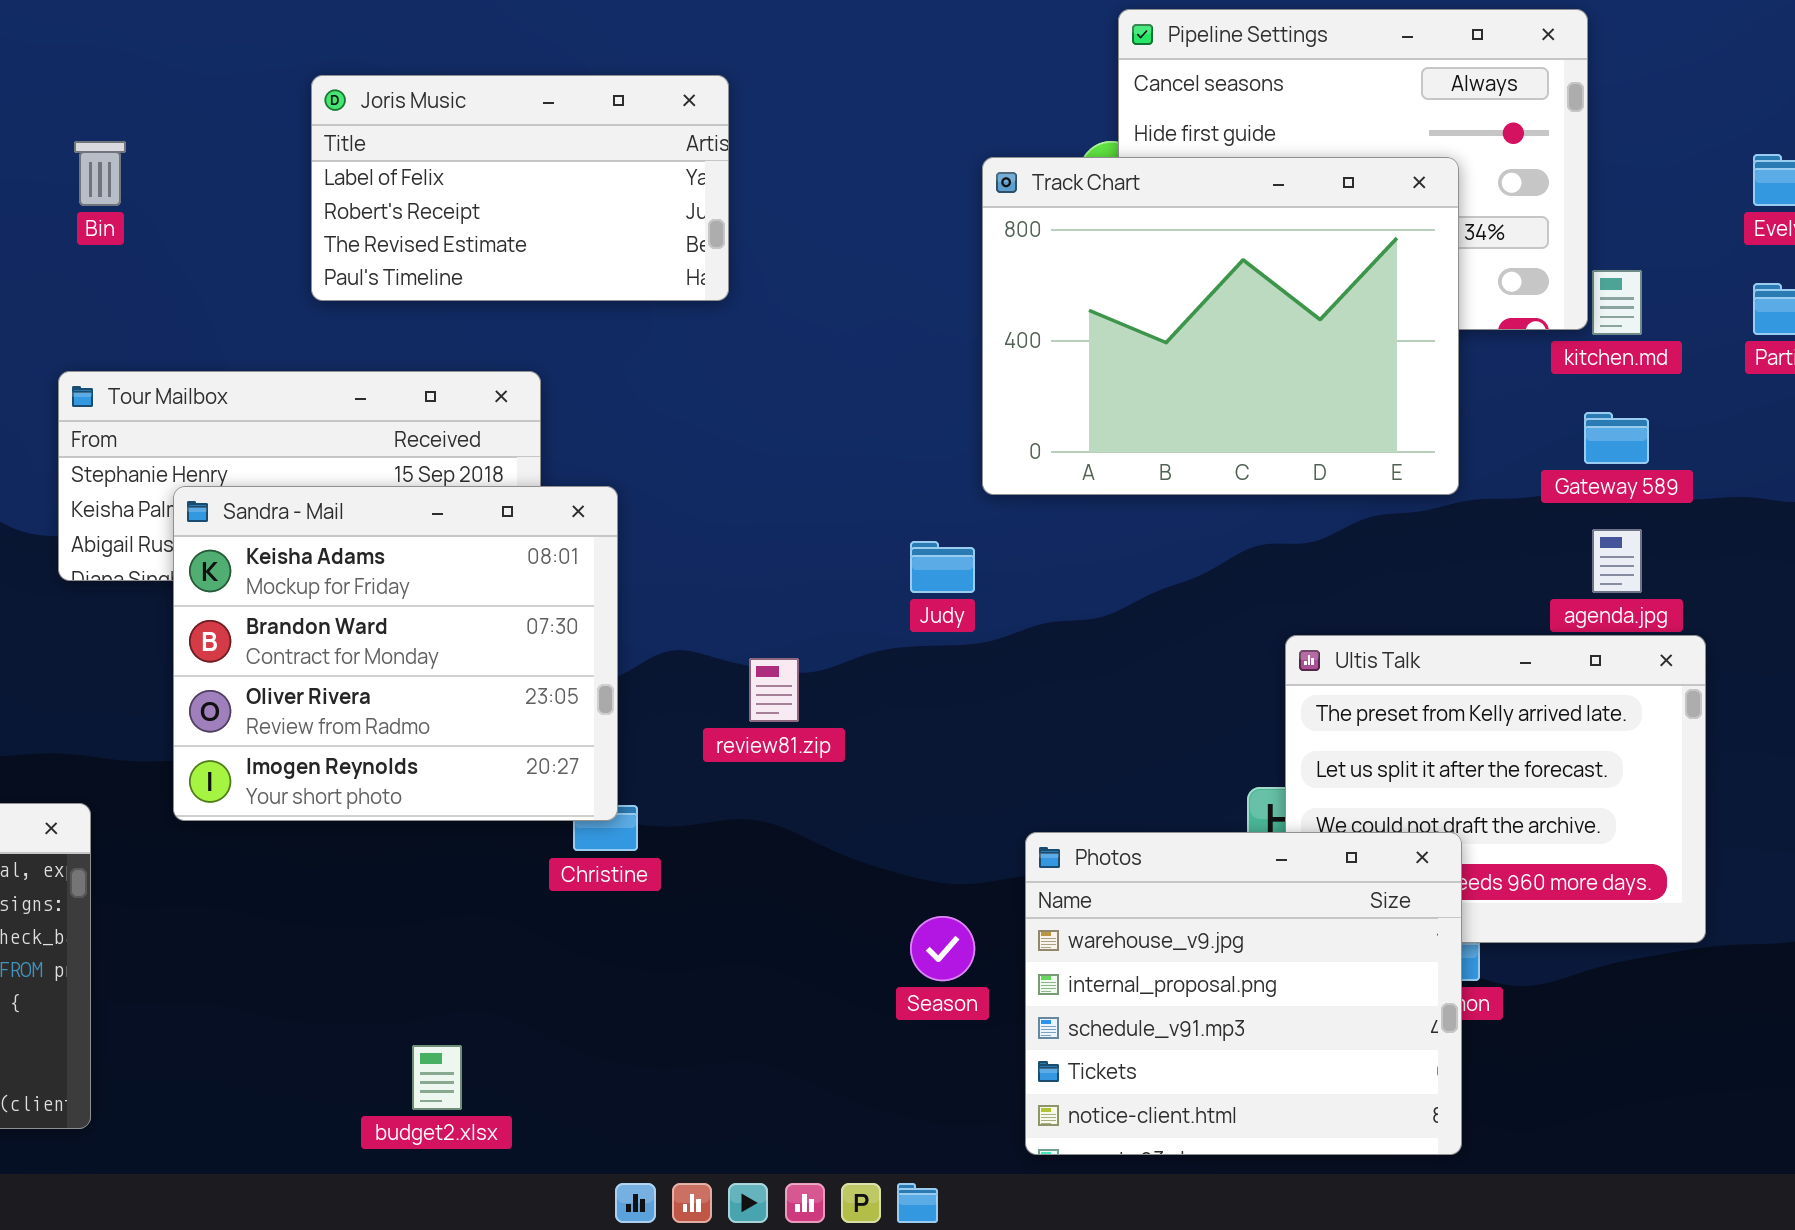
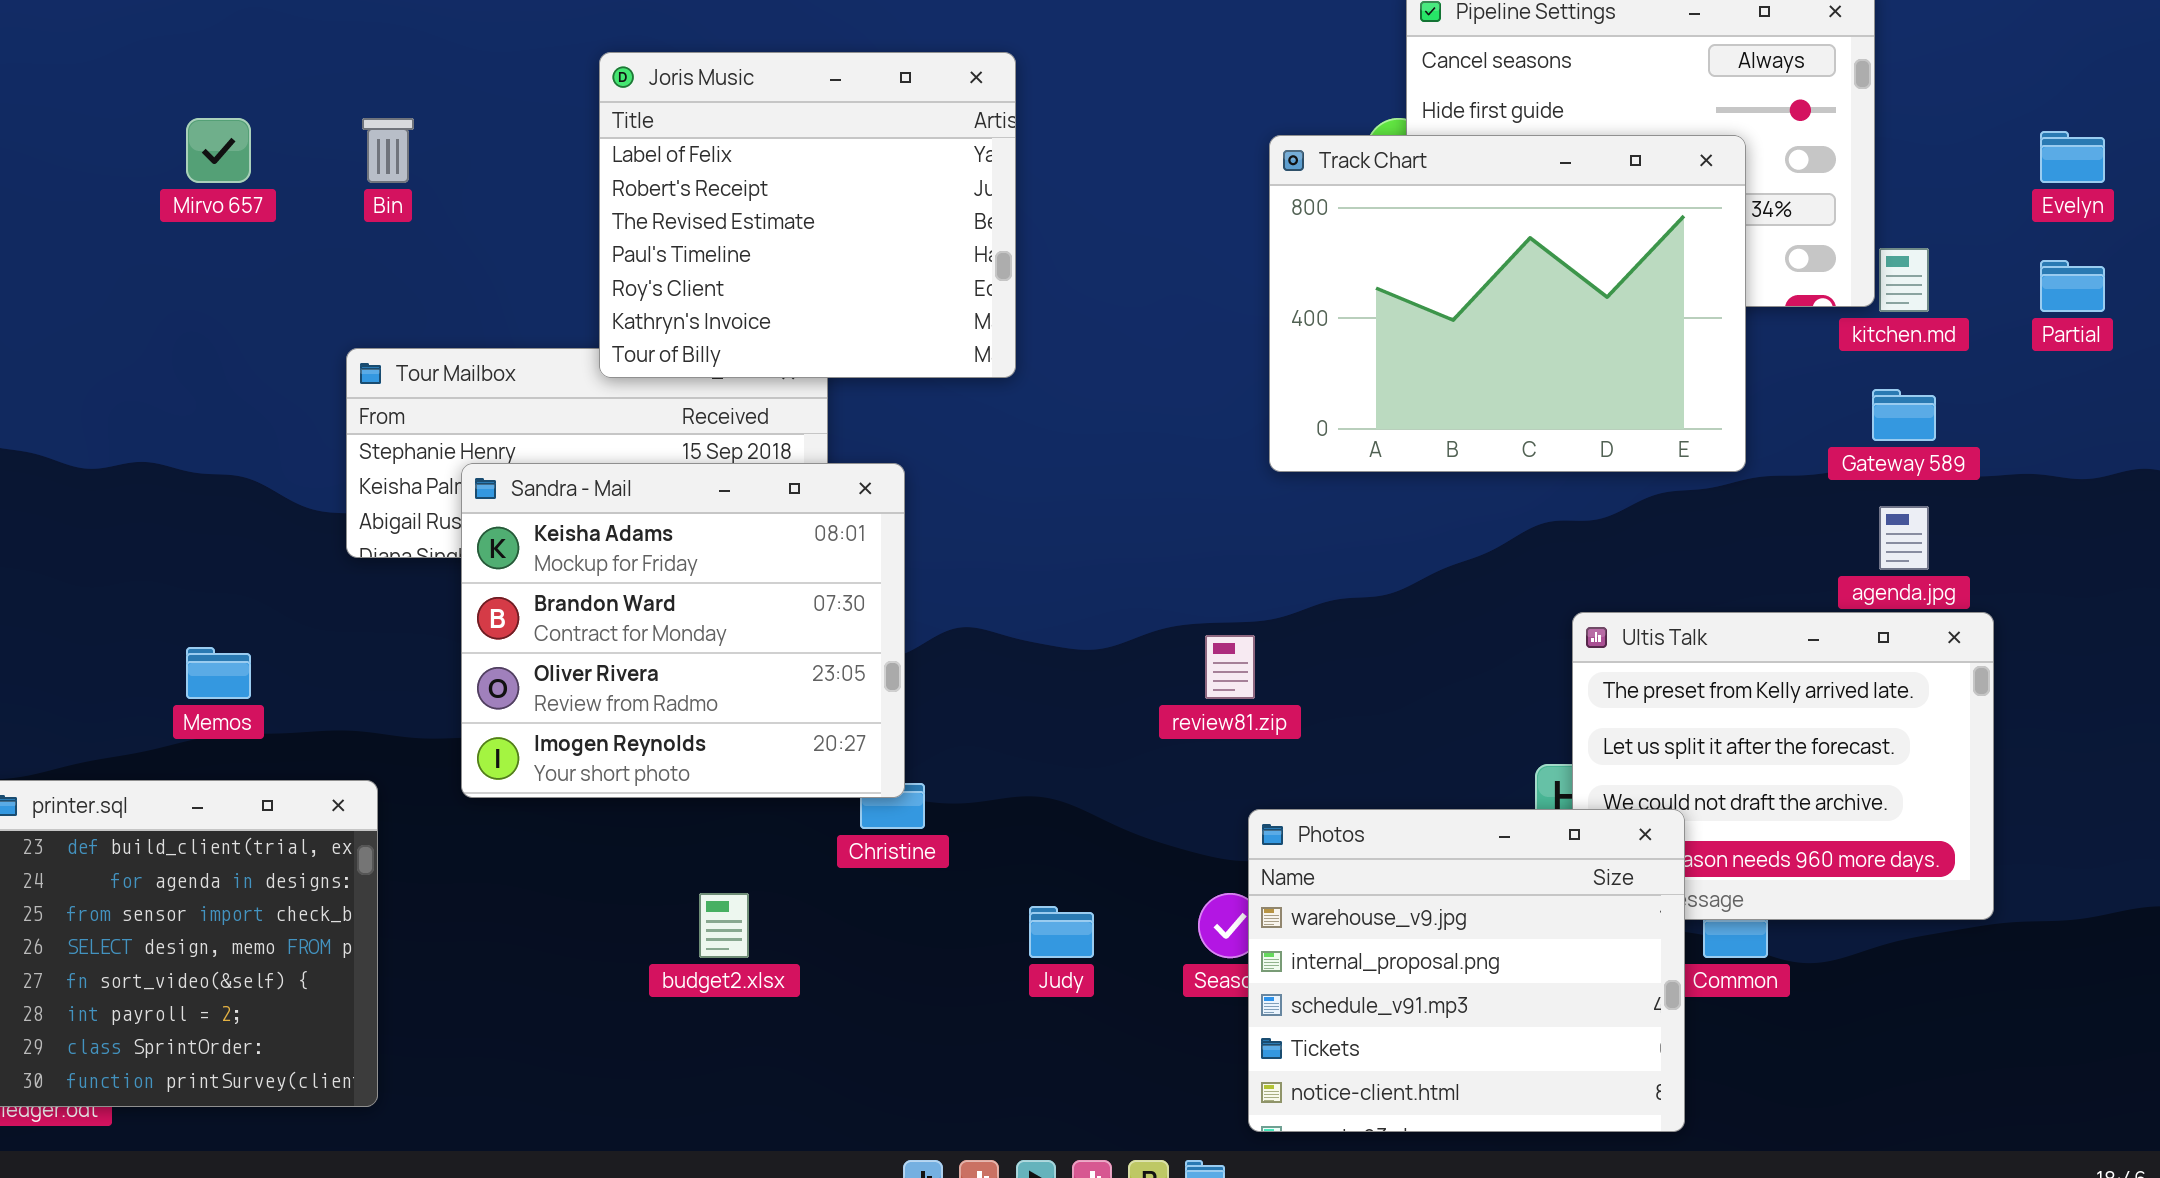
Joris Music: [311,75,729,301] -> [599,52,1016,378], resized
Judy: [910,541,975,593] -> [1029,906,1094,958], moved
review81.zip: [749,658,799,722] -> [1205,635,1255,699], moved
Photos: [1025,832,1462,1155] -> [1248,809,1685,1132], moved
budget2.xlsx: [412,1045,462,1110] -> [699,893,749,958], moved

